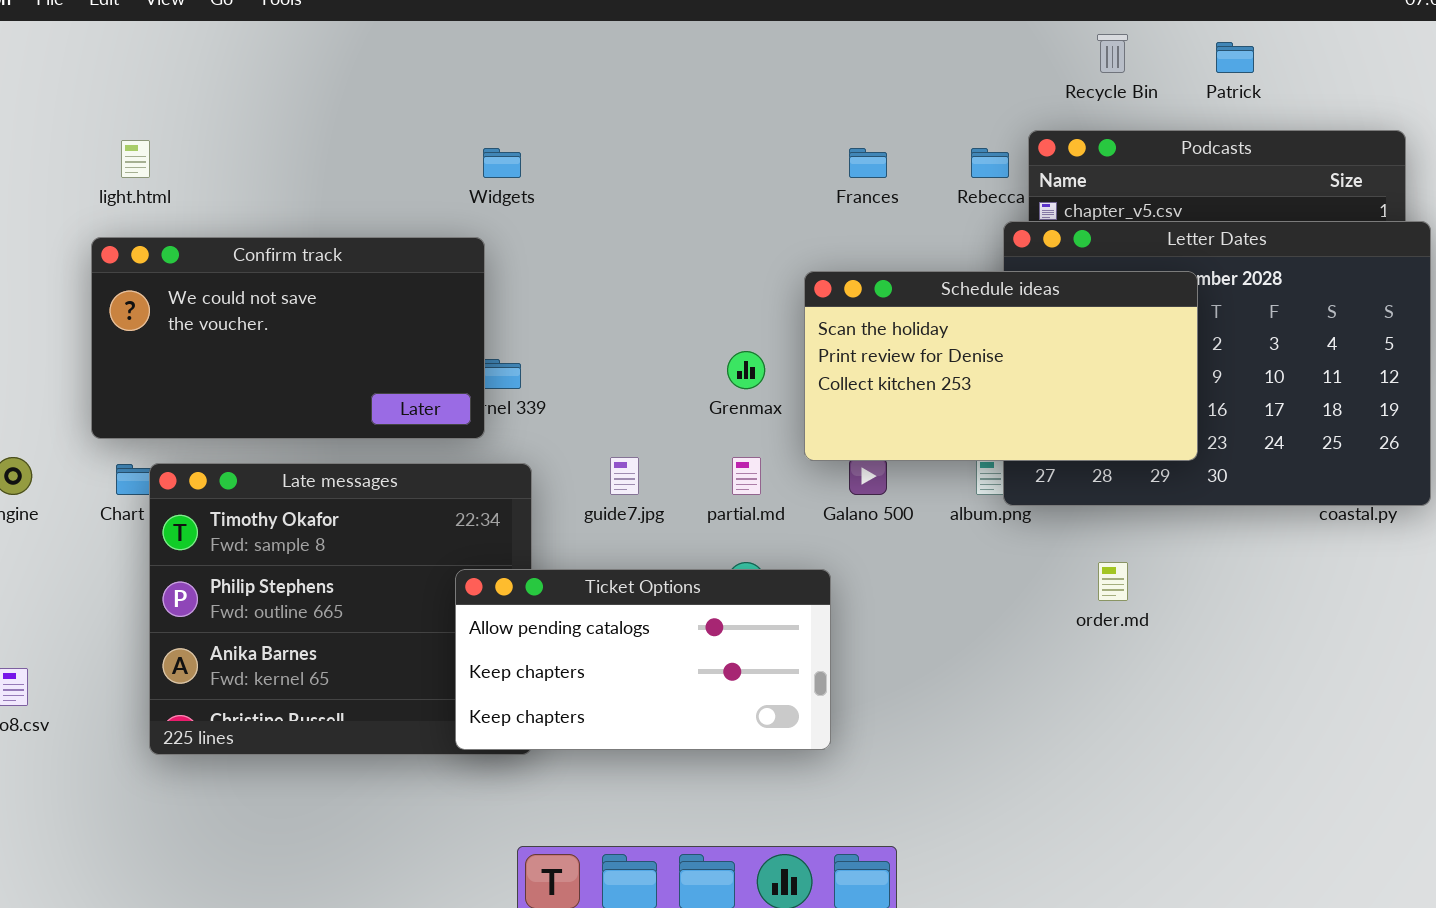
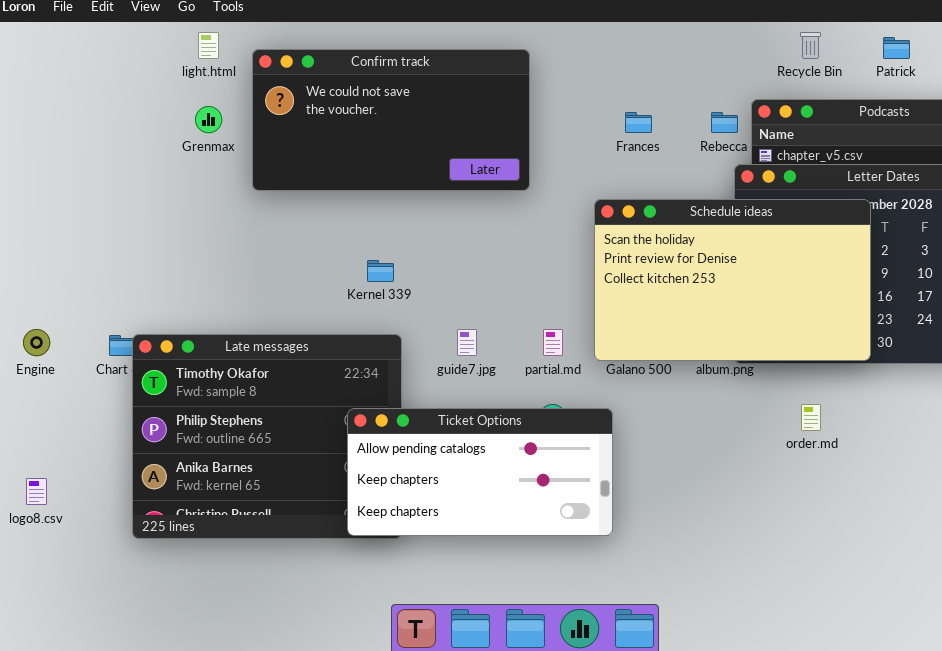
light.html: [121,140,150,178] -> [198,32,219,59], moved
Confirm track: [91,237,485,439] -> [252,49,530,191], moved
Schedule ideas: [804,271,1198,461] -> [594,199,871,361], resized
Grenmax: [727,351,765,389] -> [195,106,222,133], moved

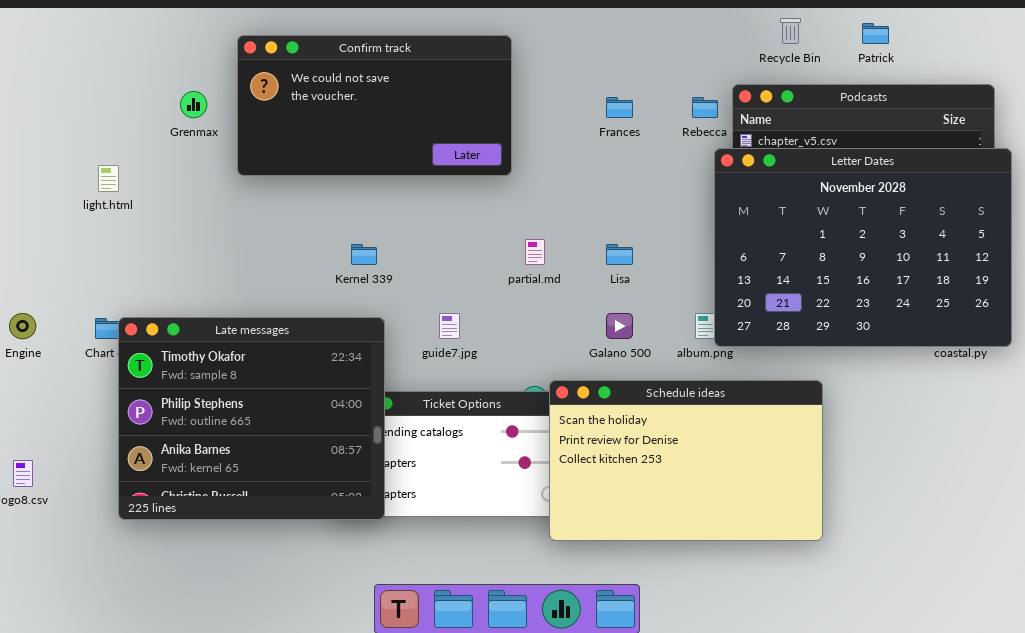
light.html: [198,32,219,59] -> [98,165,119,192], moved
Schedule ideas: [594,199,871,361] -> [549,380,823,541], moved
partial.md: [543,329,563,356] -> [525,239,545,265], moved
Late messages: [132,334,402,539] -> [118,317,385,520], raised

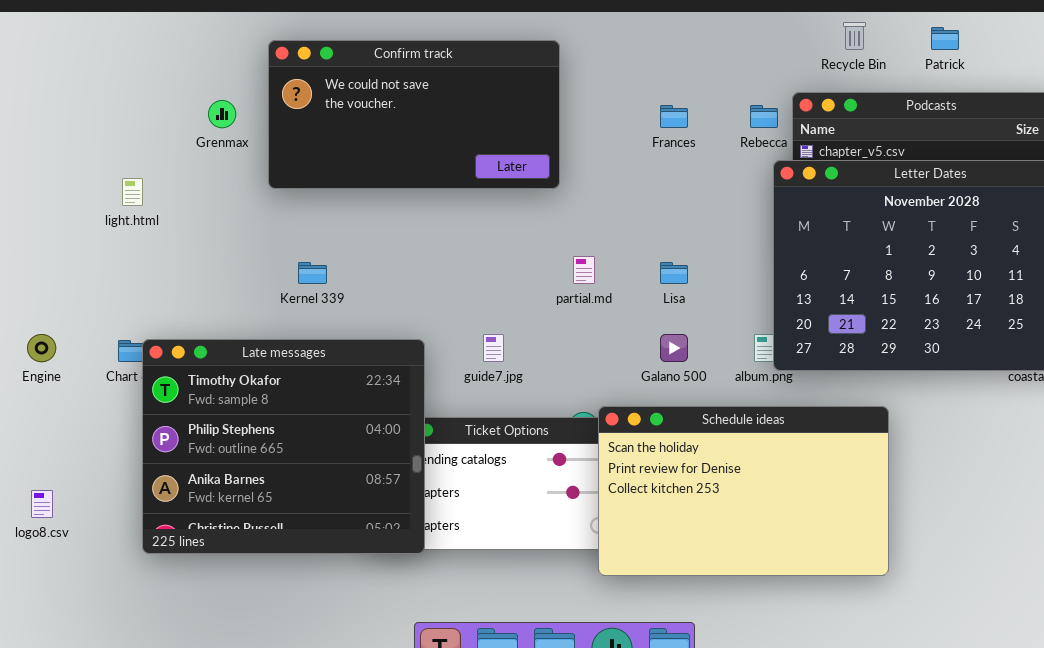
Kernel 339: [351,244,377,265] -> [298,262,327,284], moved

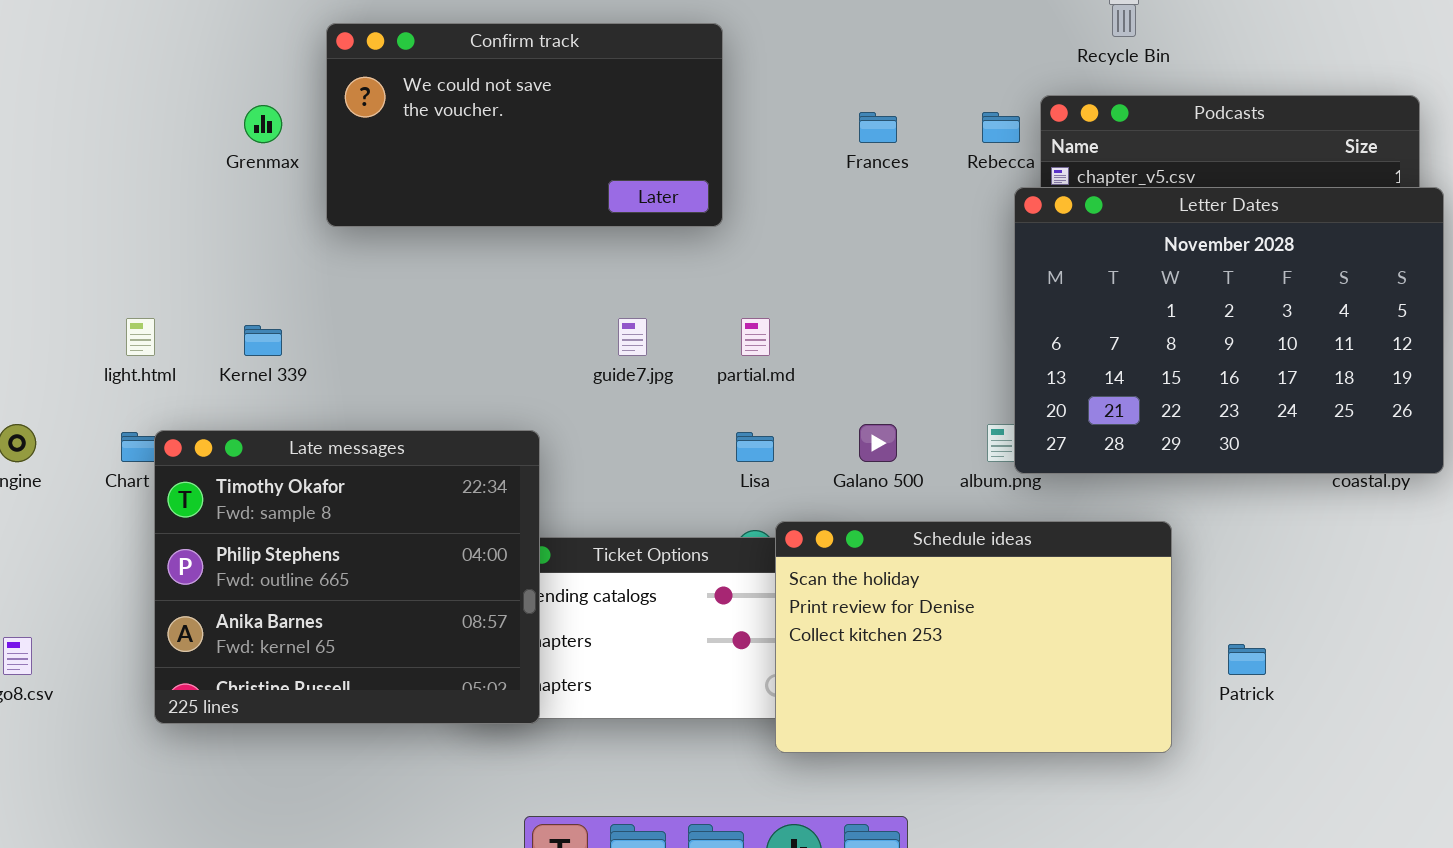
Patrick: [931,27,959,50] -> [1228,644,1266,675], moved
light.html: [122,178,143,206] -> [126,318,155,356], moved
Kernel 339: [298,262,327,284] -> [244,325,282,356], moved
Lisa: [660,262,688,284] -> [736,432,774,462], moved
guide7.jpg: [483,334,504,362] -> [618,318,647,356], moved

